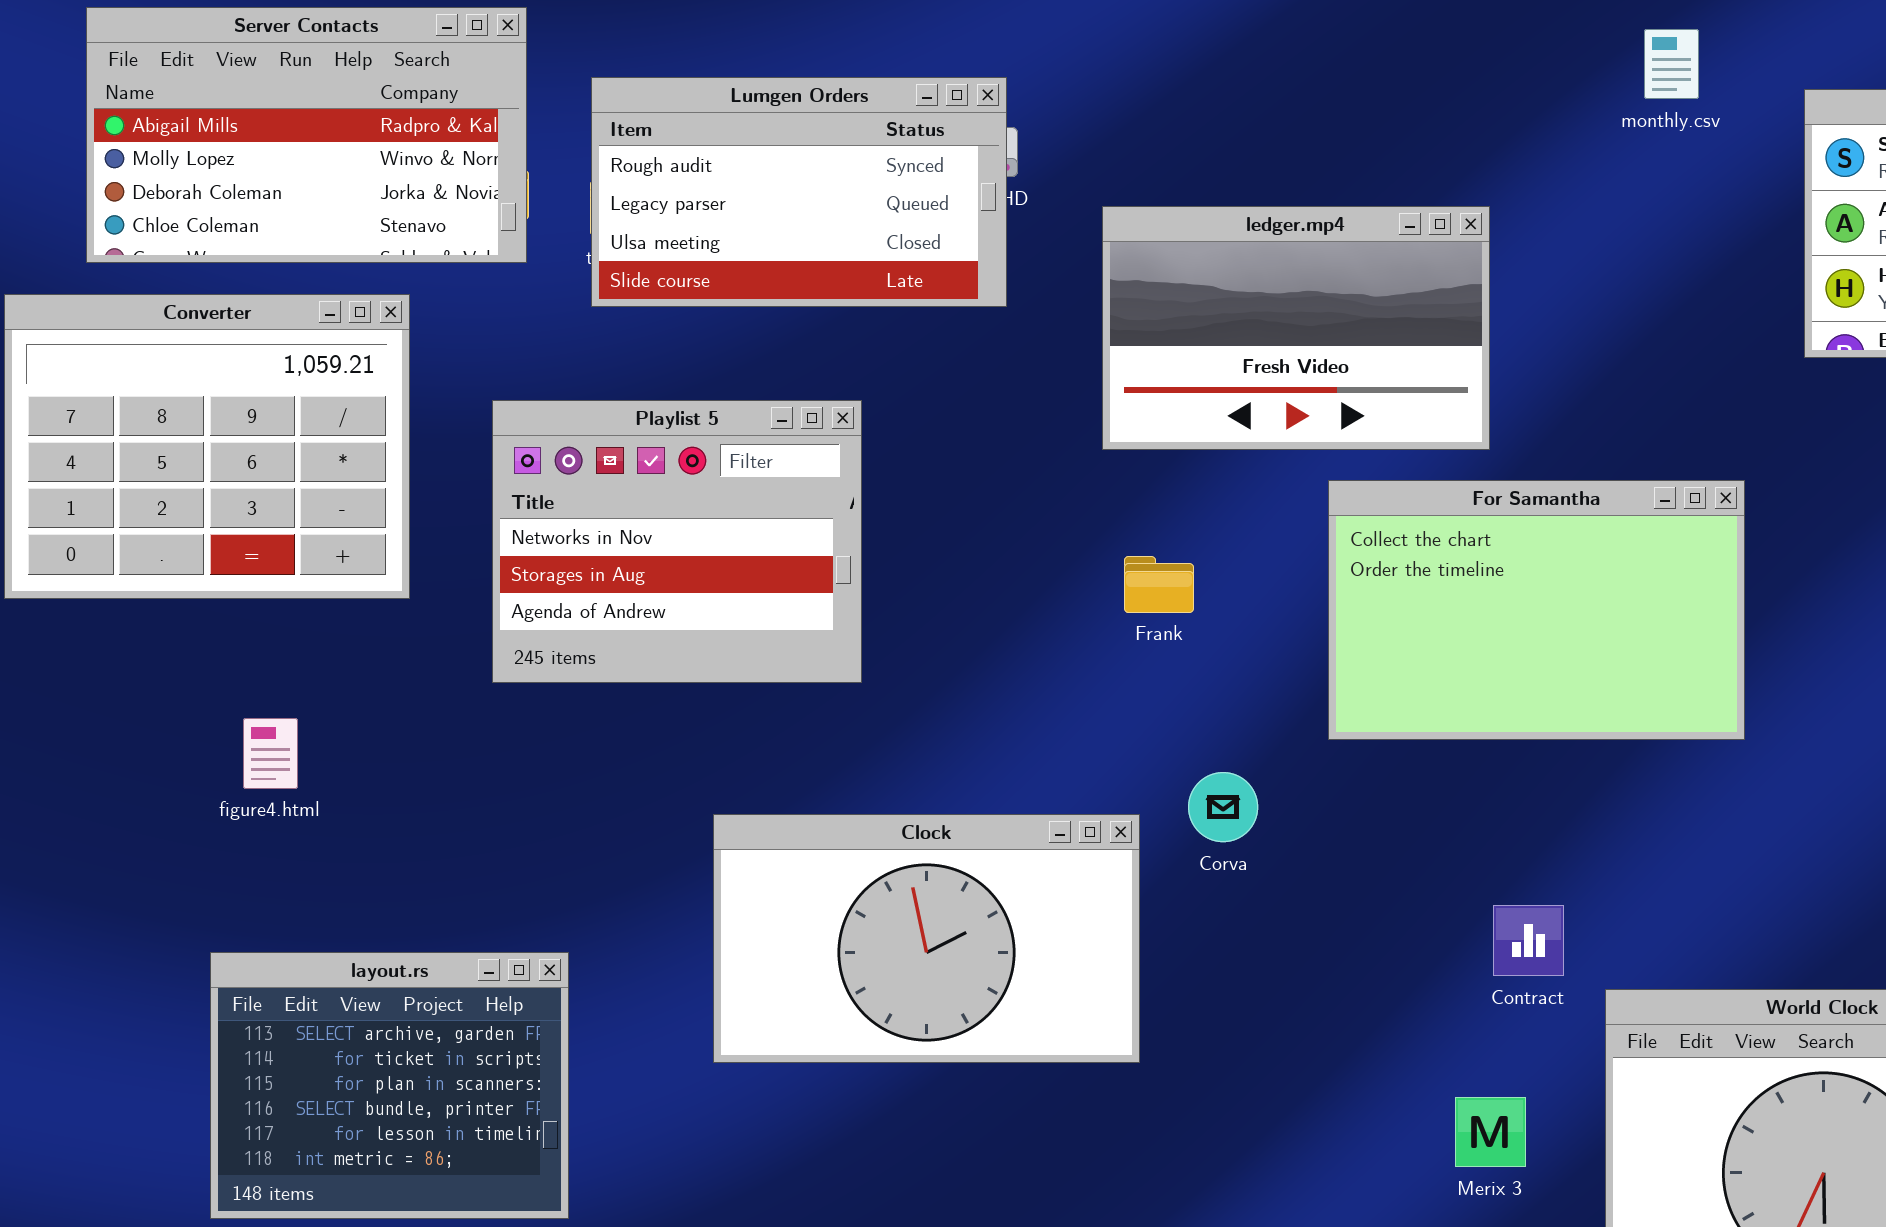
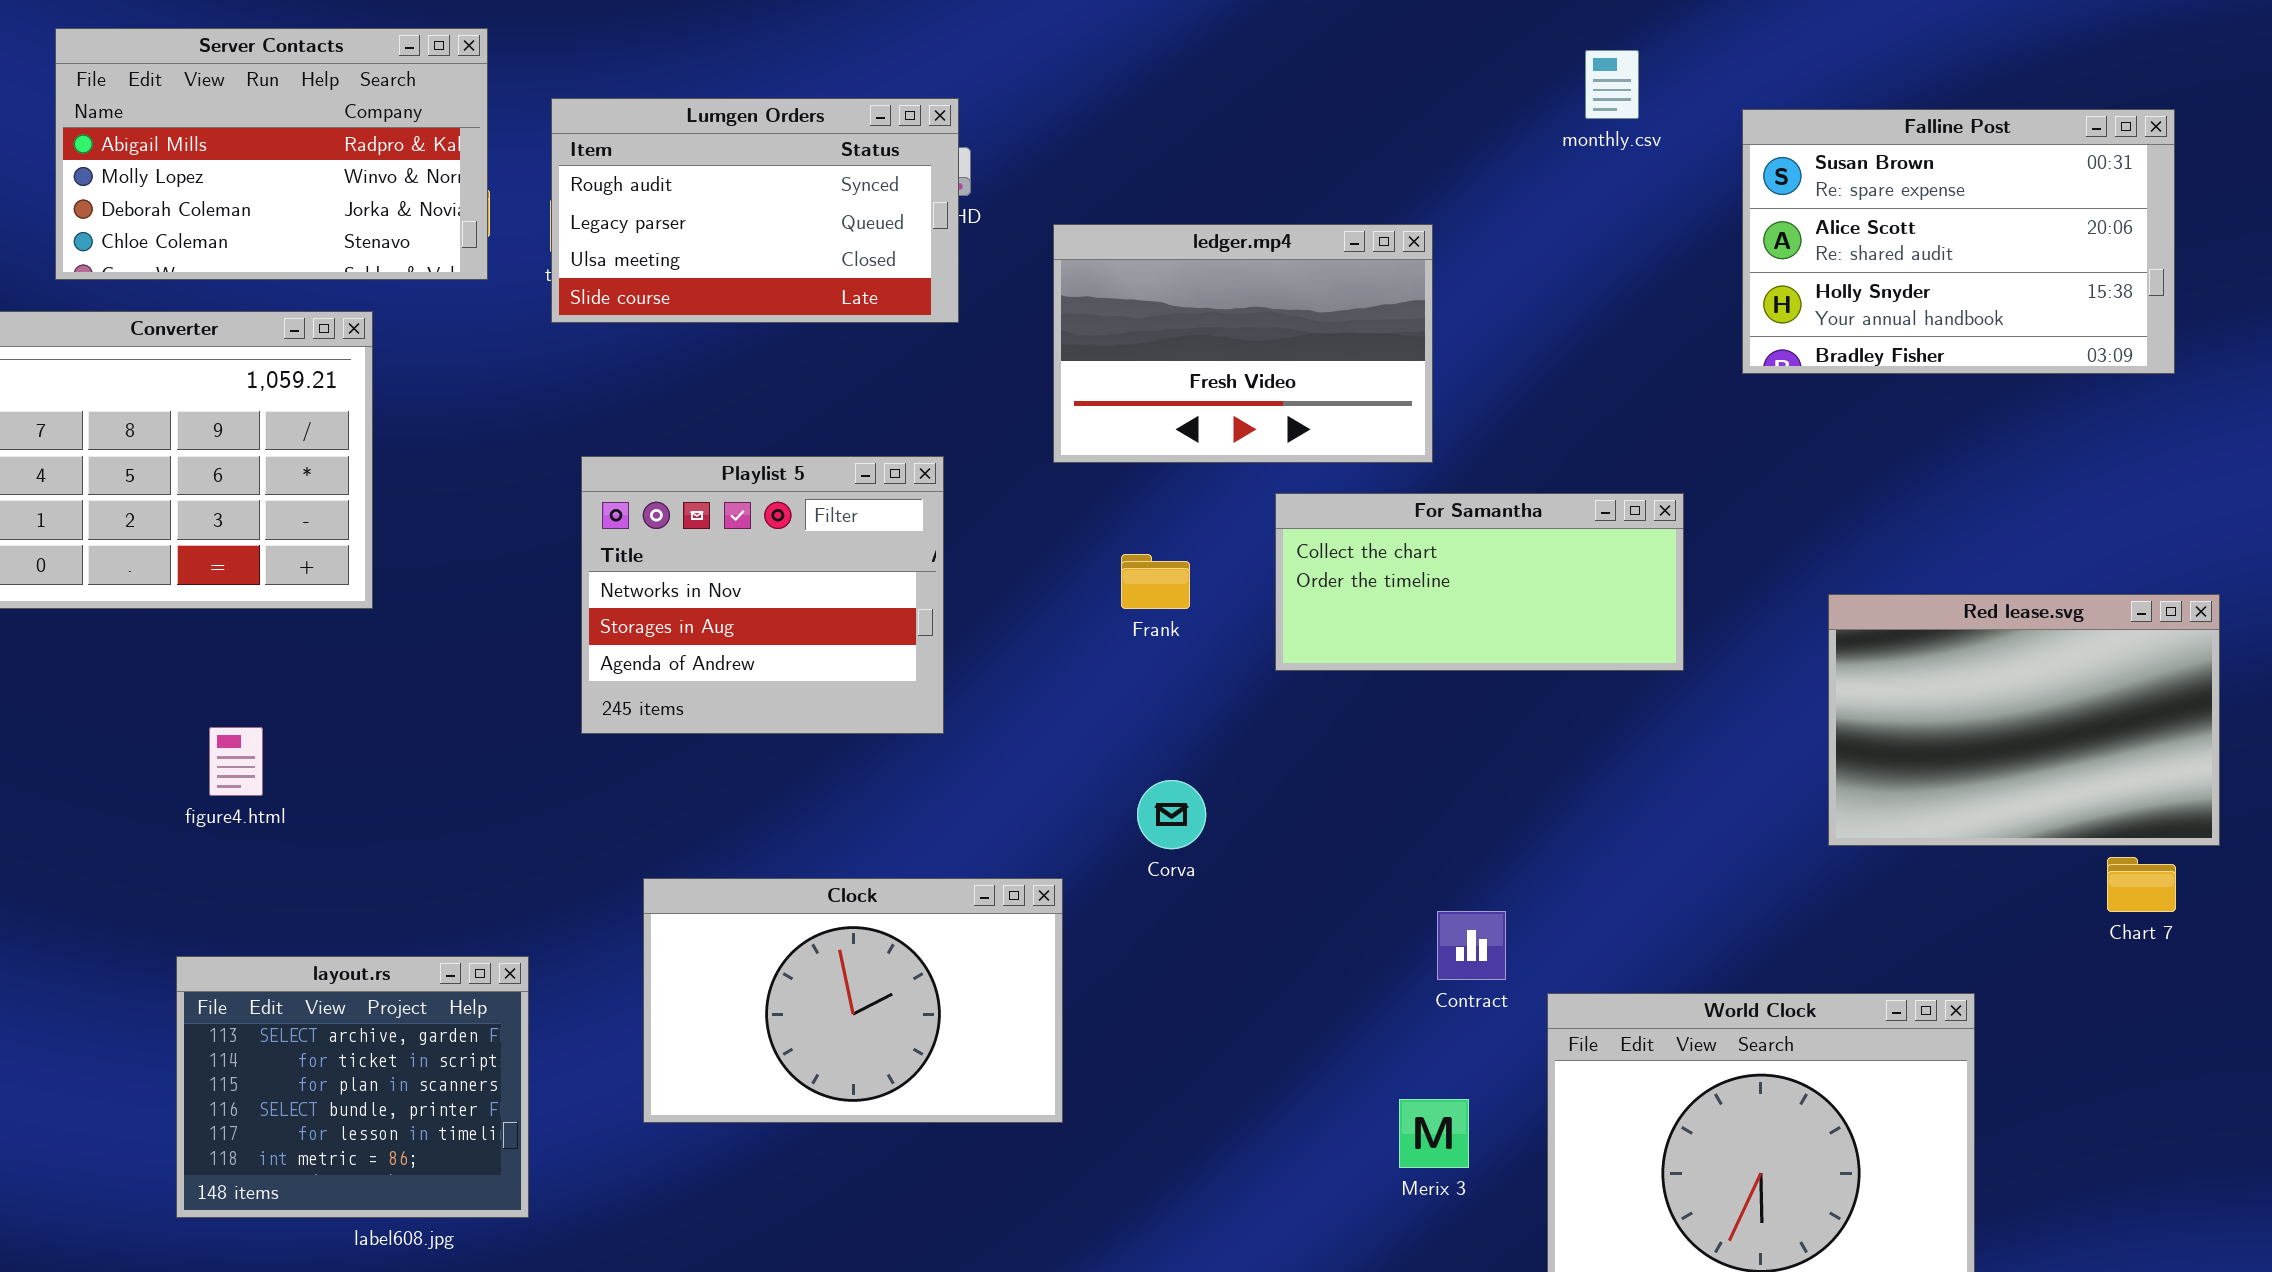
Playlist 5: [492,400,862,683] -> [581,456,944,734], moved
For Samantha: [1328,480,1745,740] -> [1275,493,1684,671], resized
Frank: [1124,556,1194,613] -> [1121,554,1190,609], moved
Clock: [713,814,1140,1063] -> [643,878,1063,1123], moved

